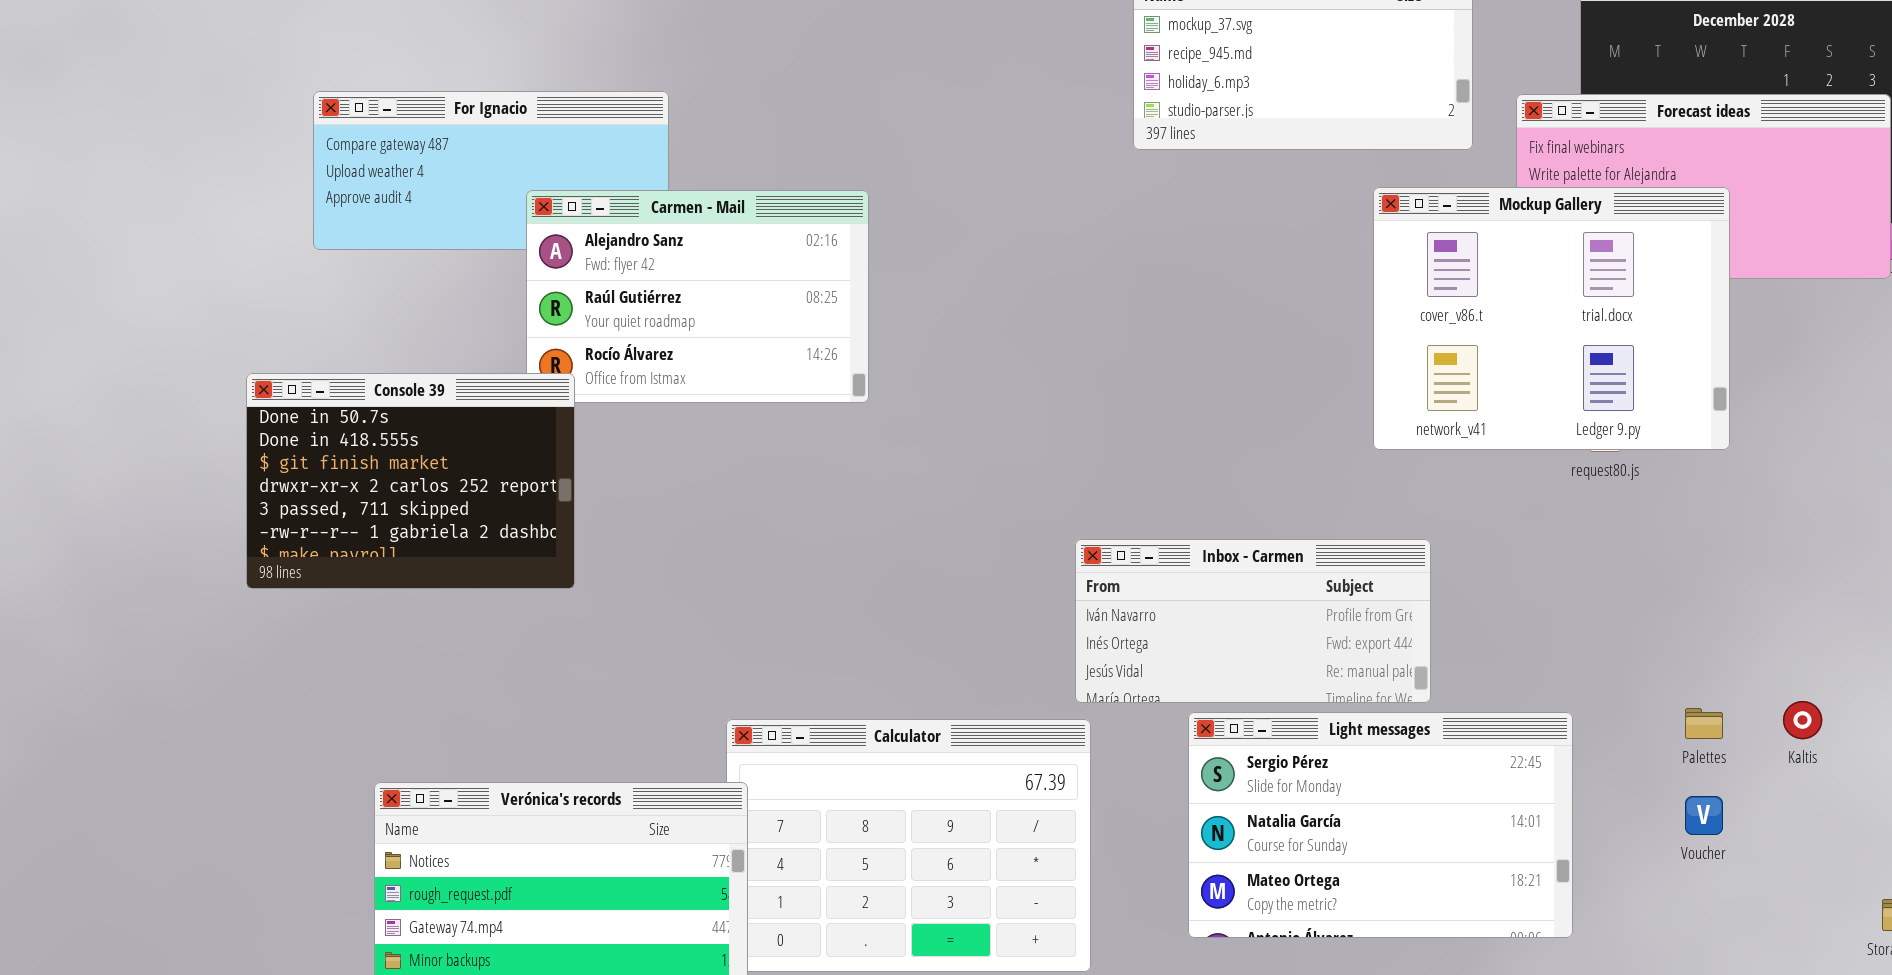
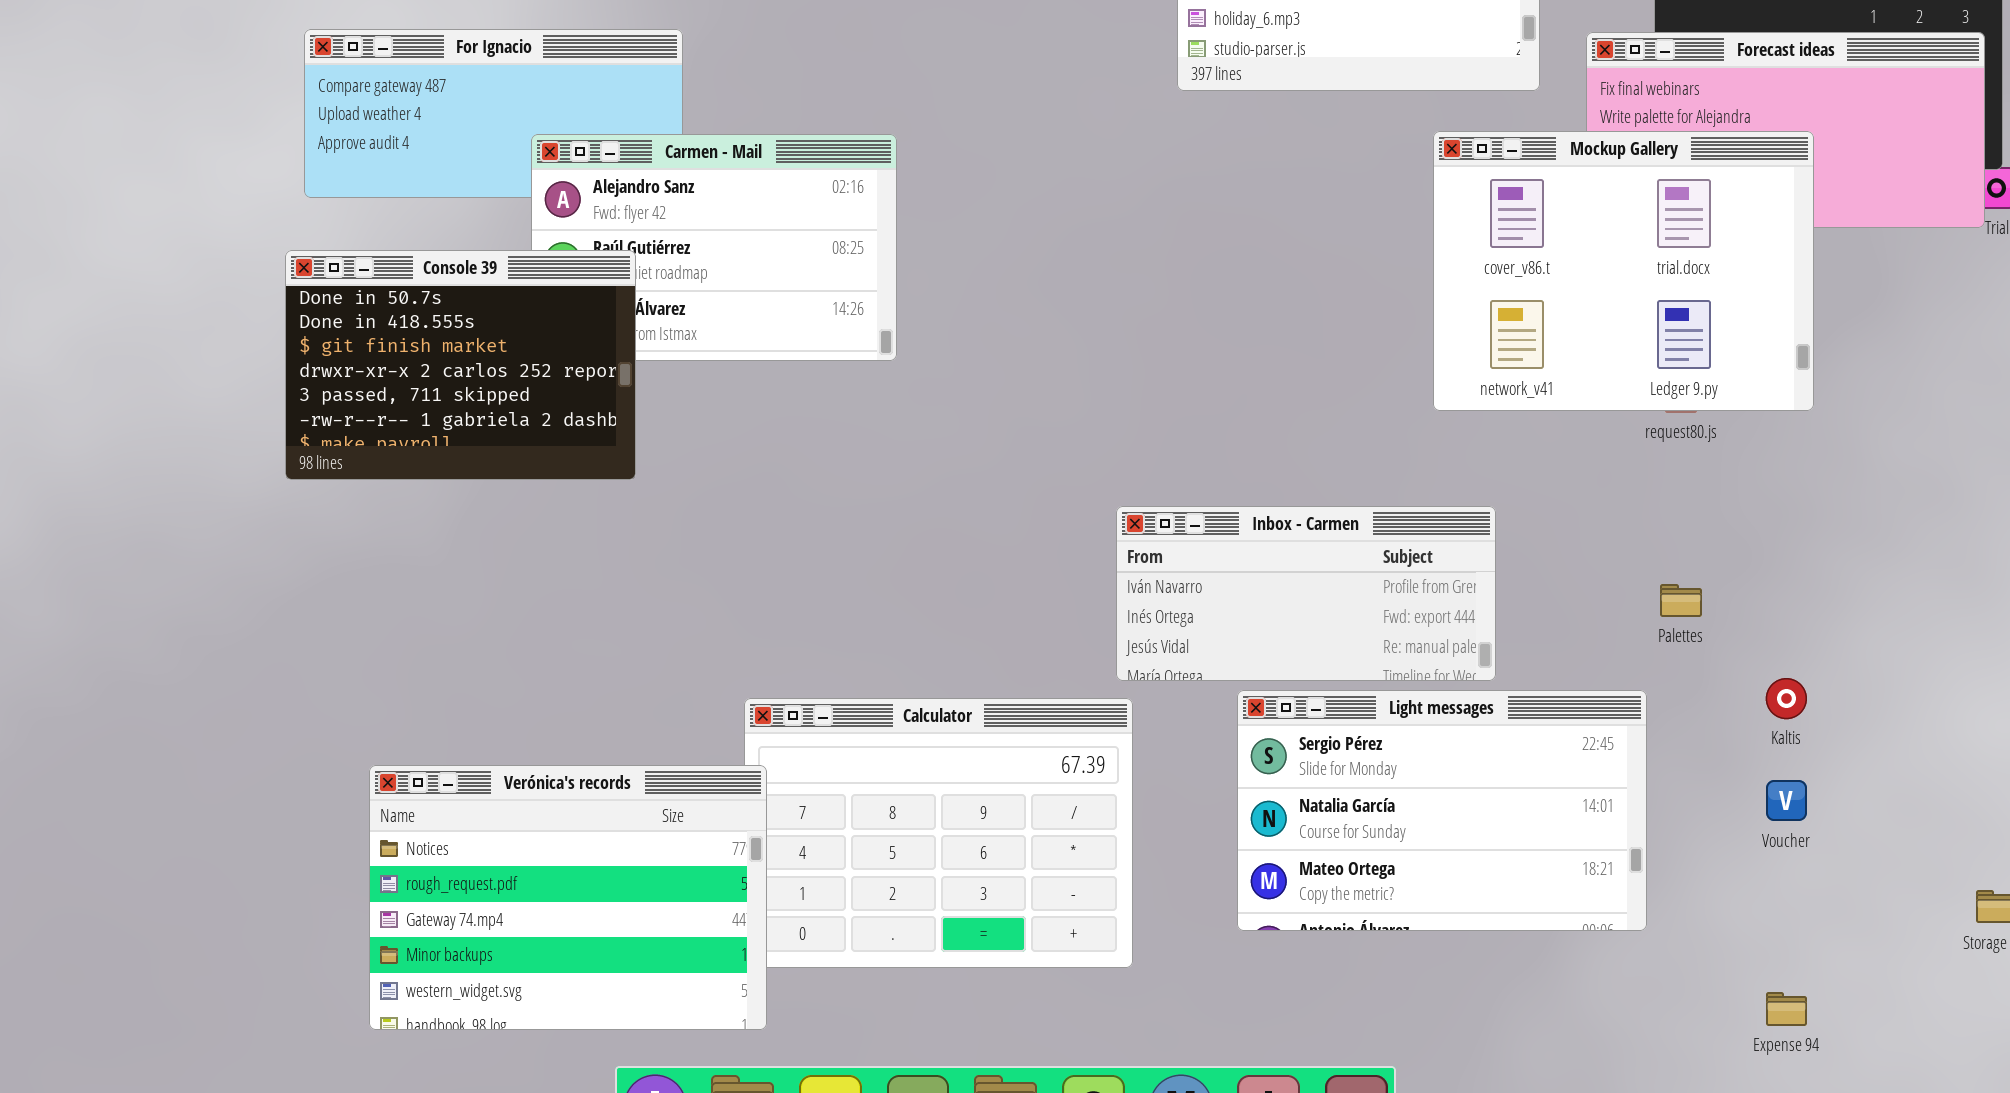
Console 39: [246,373,575,589] -> [285,250,636,480], moved
Kaltis: [1783,701,1822,739] -> [1766,678,1807,719], moved
Palettes: [1685,708,1723,739] -> [1660,584,1702,617], moved

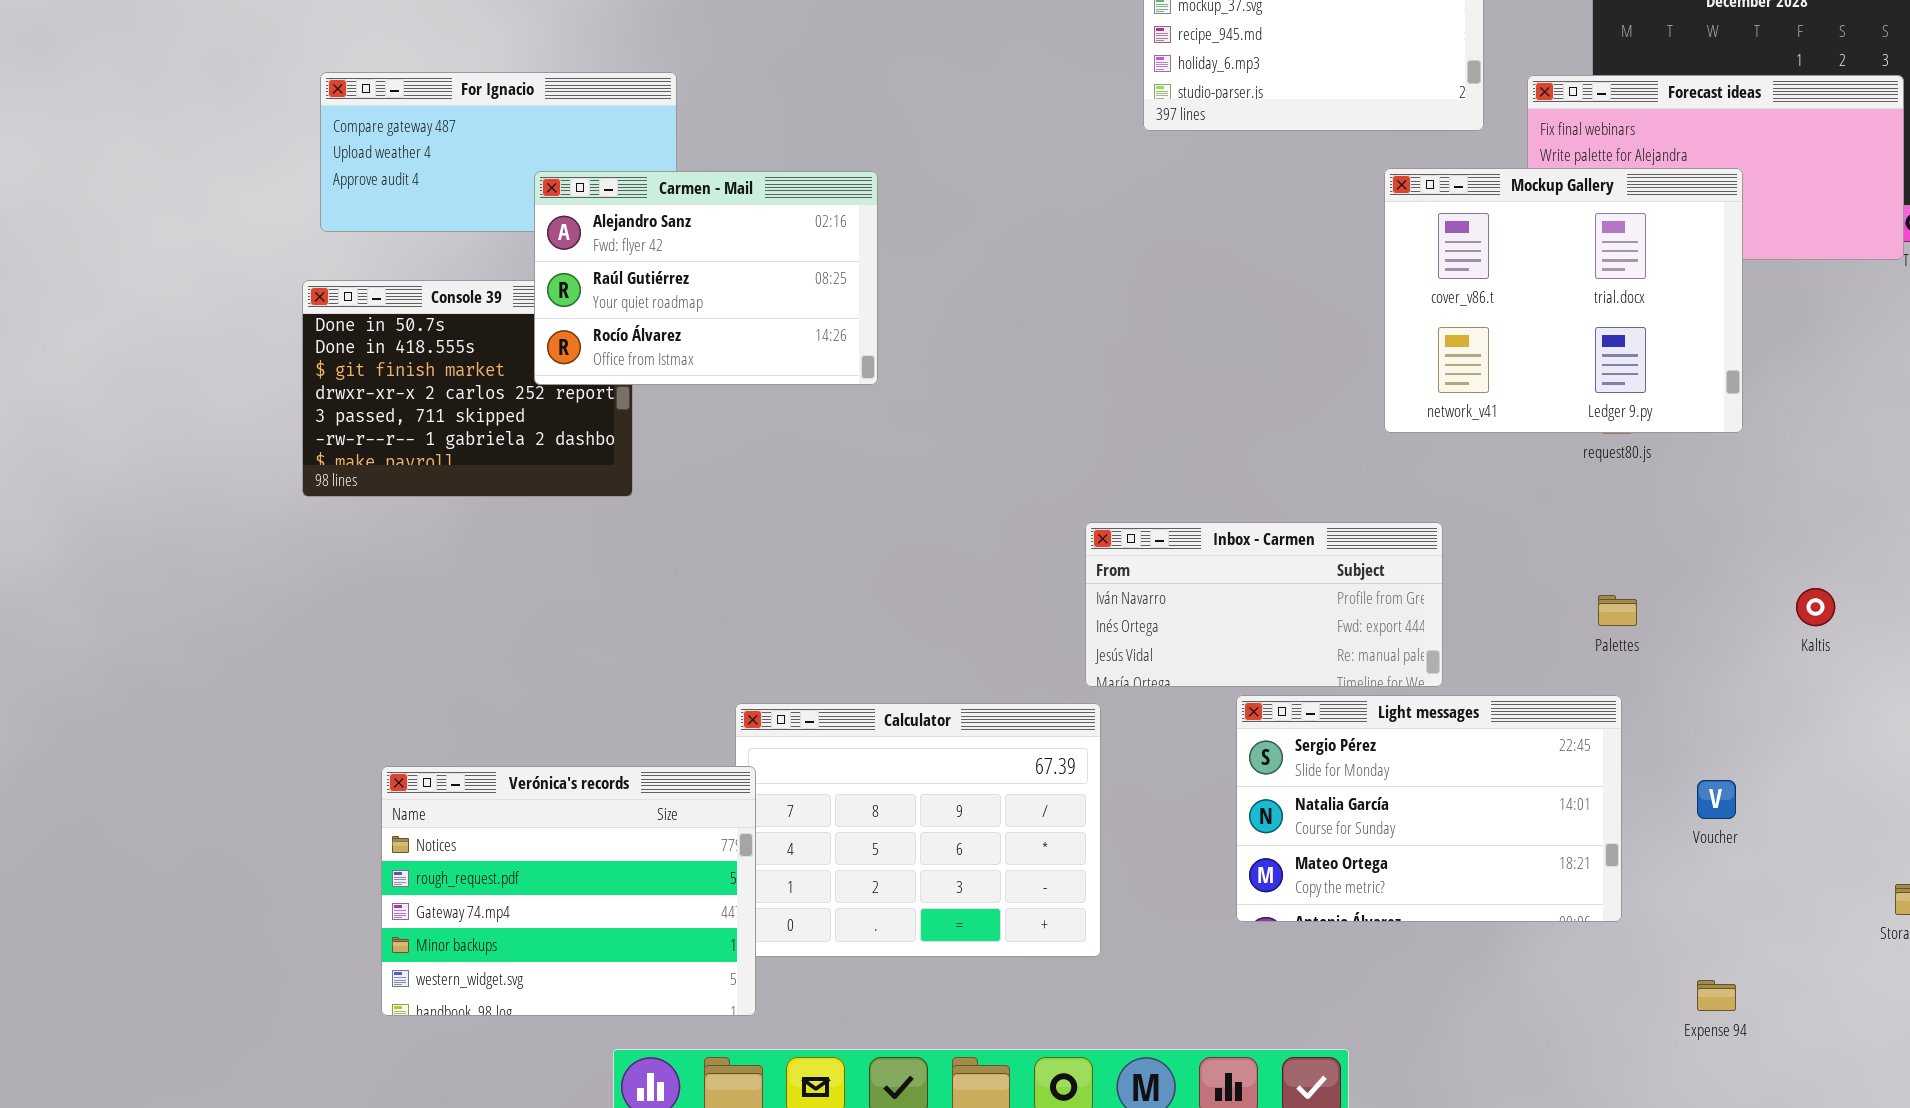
Carmen - Mail: [531,134,897,361] -> [534,171,878,385], raised
Kaltis: [1766,678,1807,719] -> [1796,588,1835,626], moved
Light messages: [1237,690,1647,931] -> [1236,695,1622,922], moved

